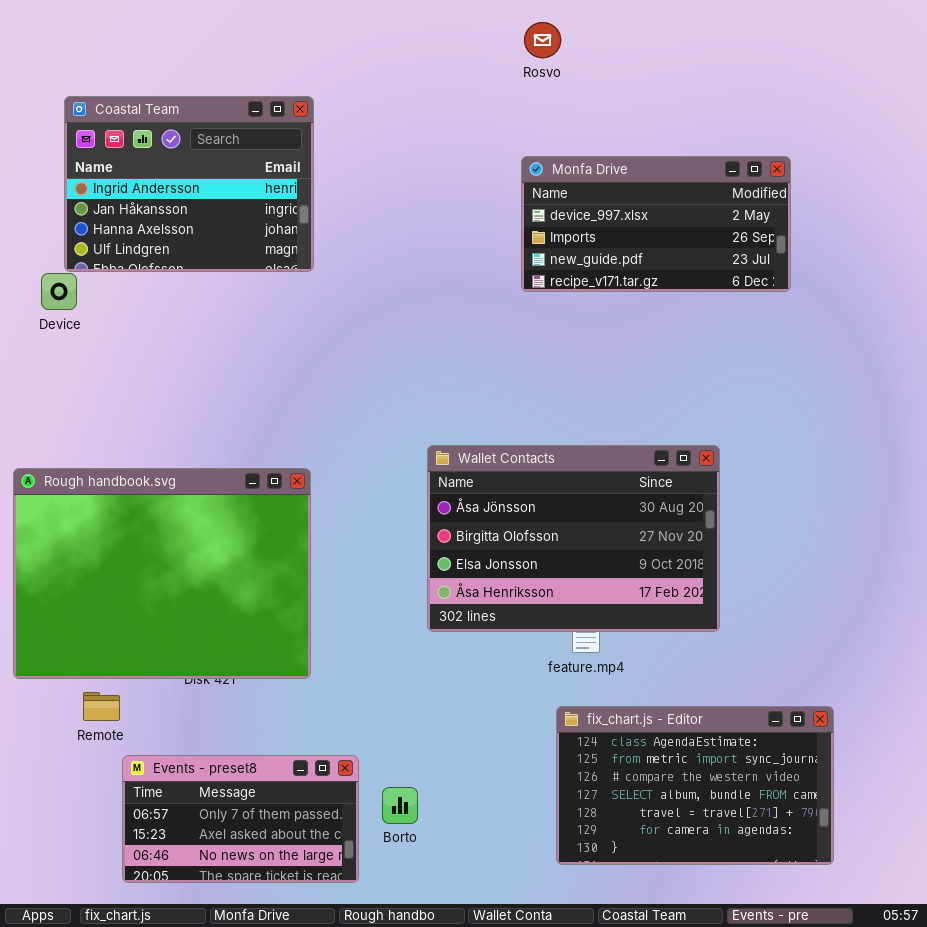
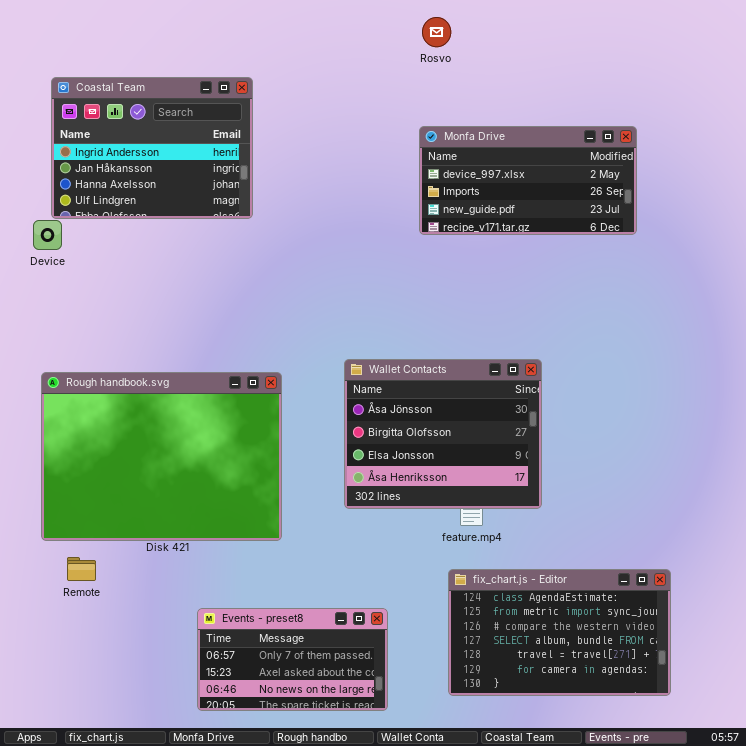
Wallet Contacts: [427,445,720,632] -> [344,359,542,509], resized
Rough handbook.svg: [13,468,311,679] -> [41,372,282,541], moved
Events - preset8: [122,755,359,883] -> [197,608,388,711], moved

